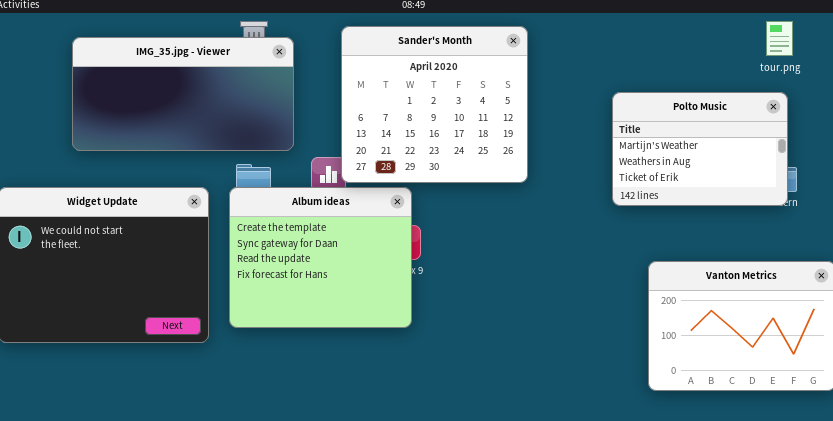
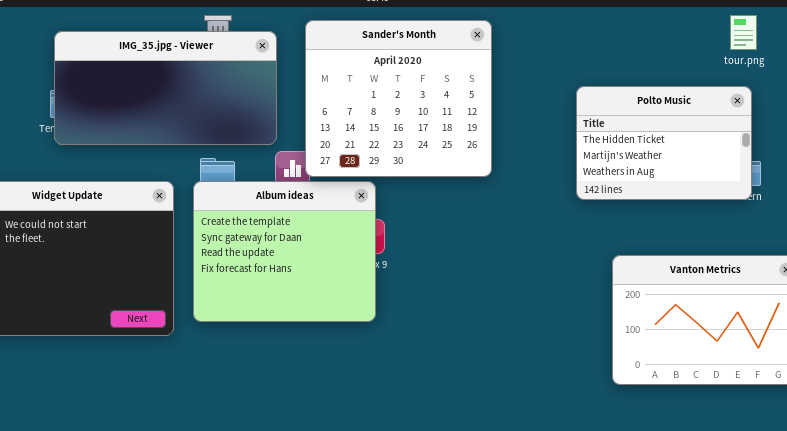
IMG_35.jpg - Viewer: [72,37,294,151] -> [54,31,277,145], moved
Polto Music: [612,92,788,206] -> [576,86,752,200], scrolled up 1 row

